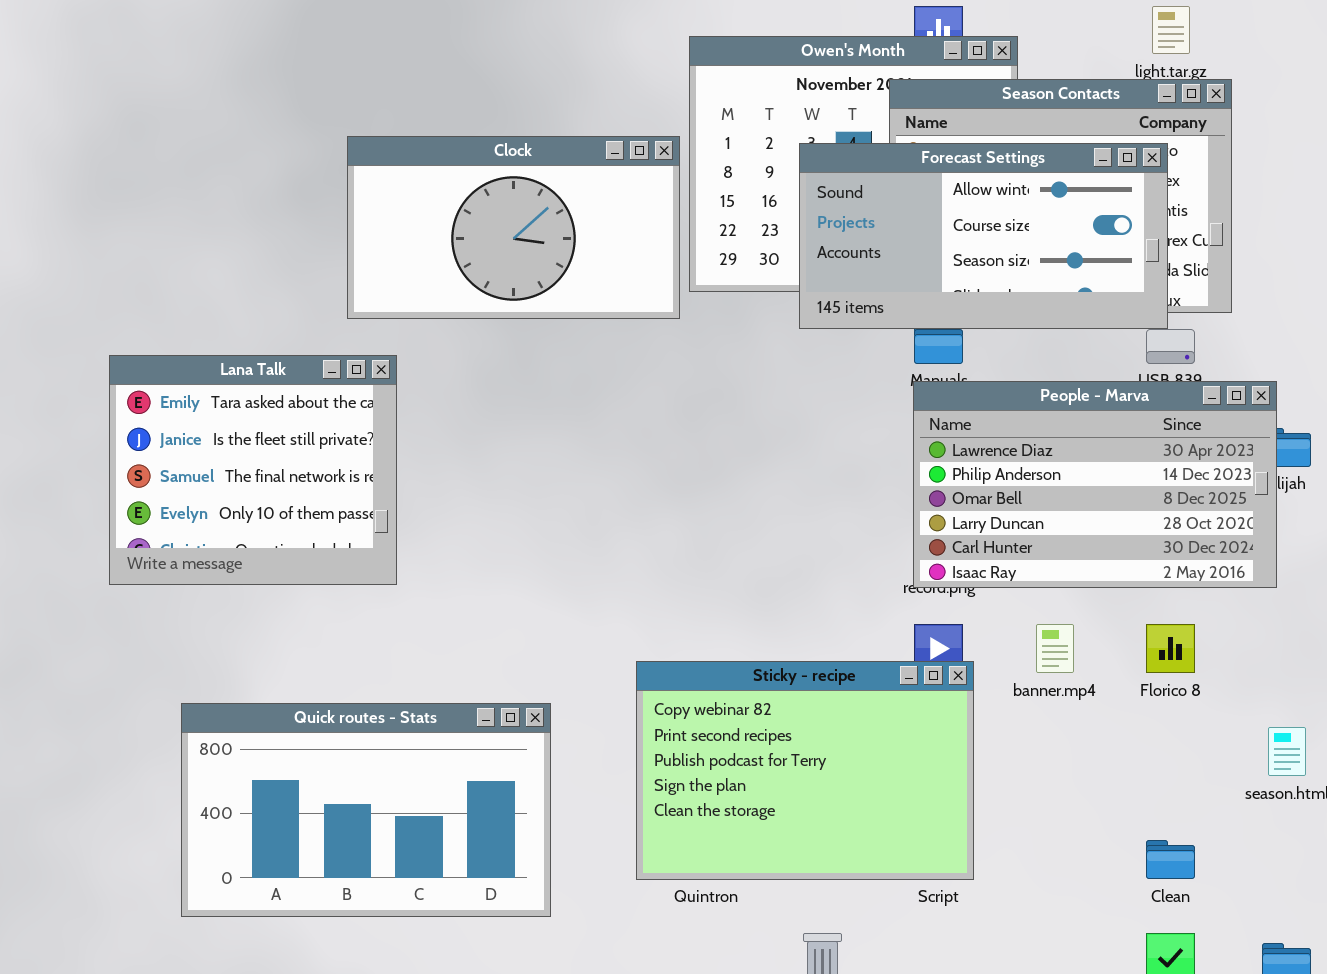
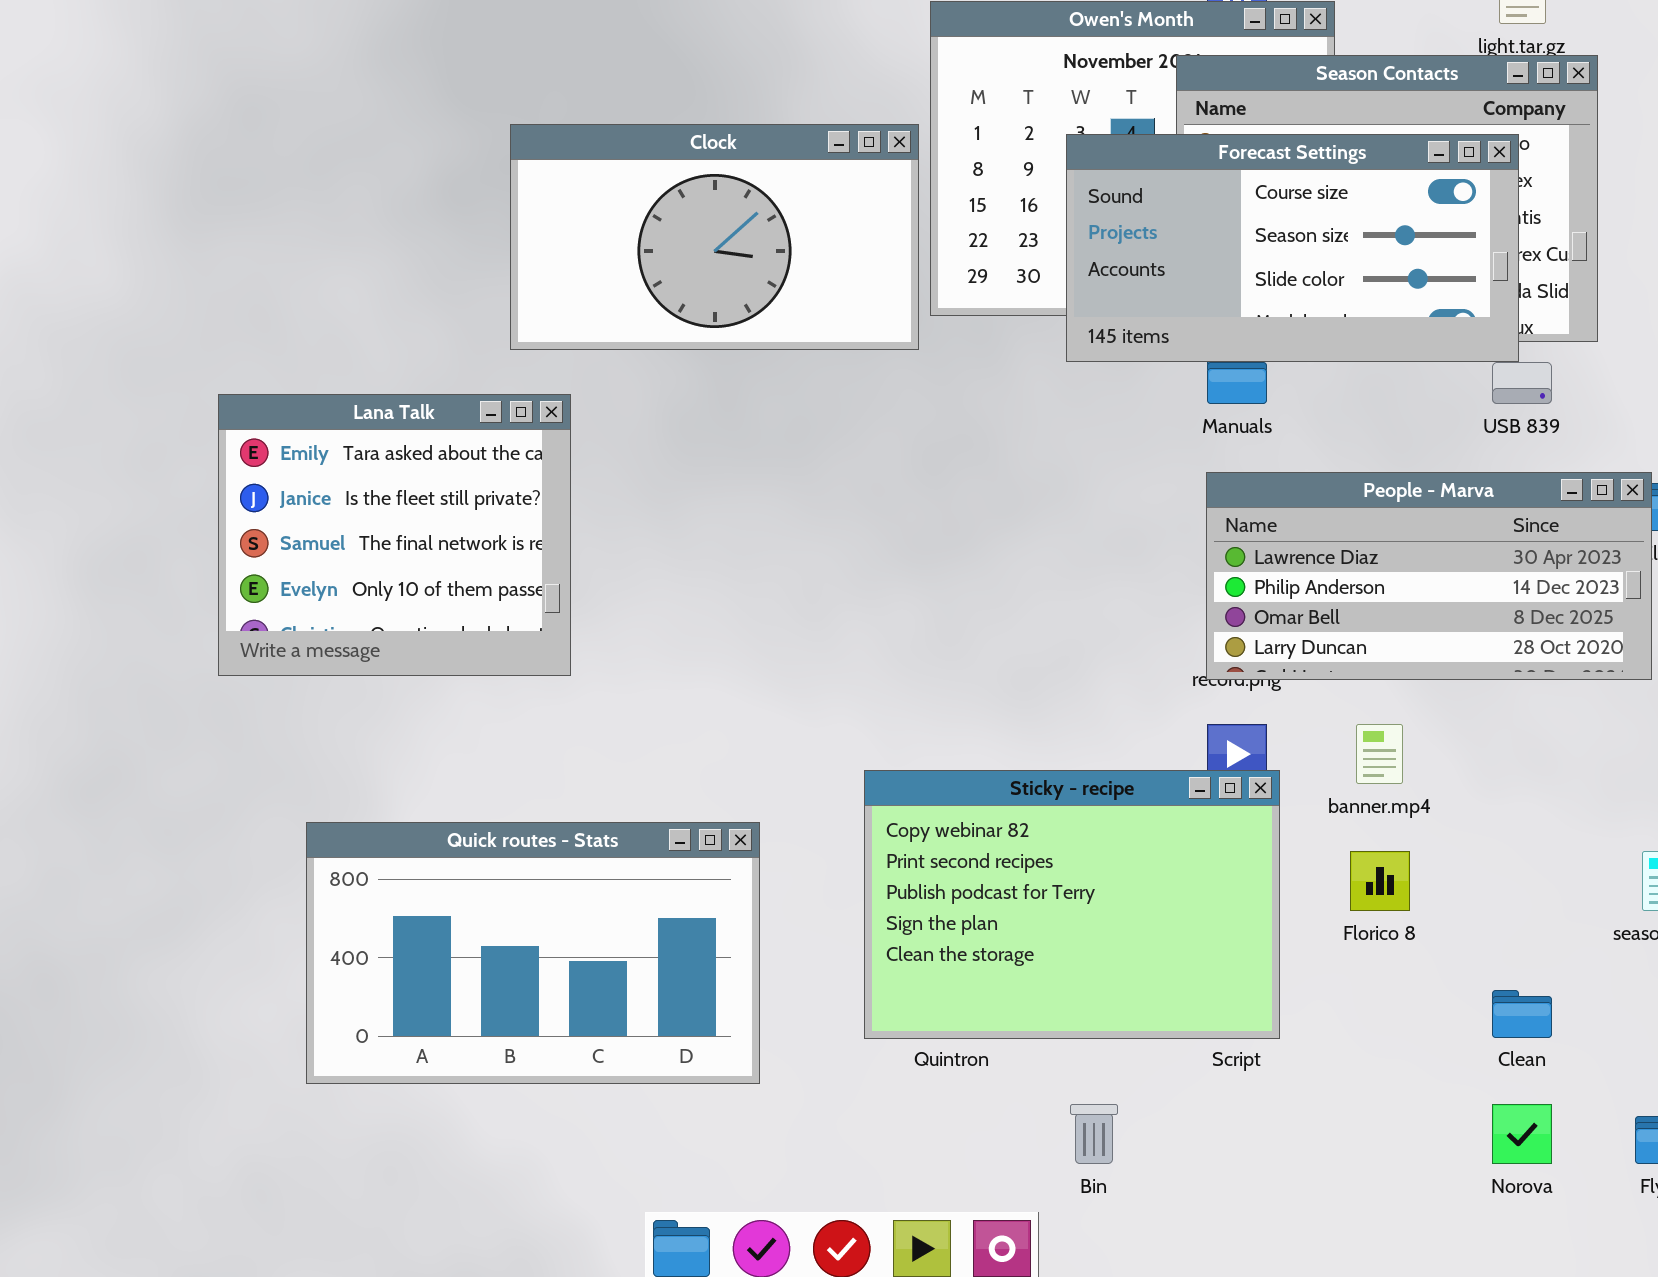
Forecast Settings: [799,143,1168,329] -> [1066,134,1519,362], scrolled down 1 row
People - Marva: [913,381,1277,588] -> [1206,472,1652,680], resized
Florico 8: [1146,624,1195,673] -> [1350,851,1410,911], moved

